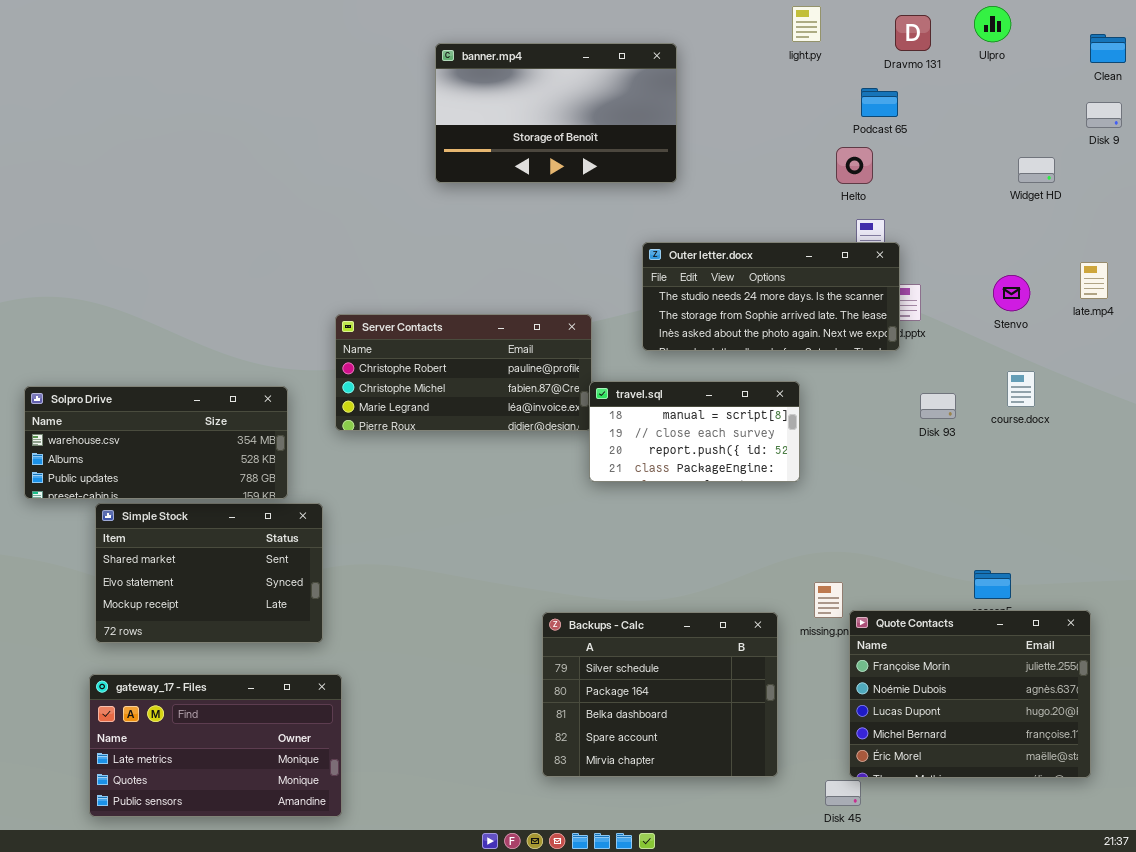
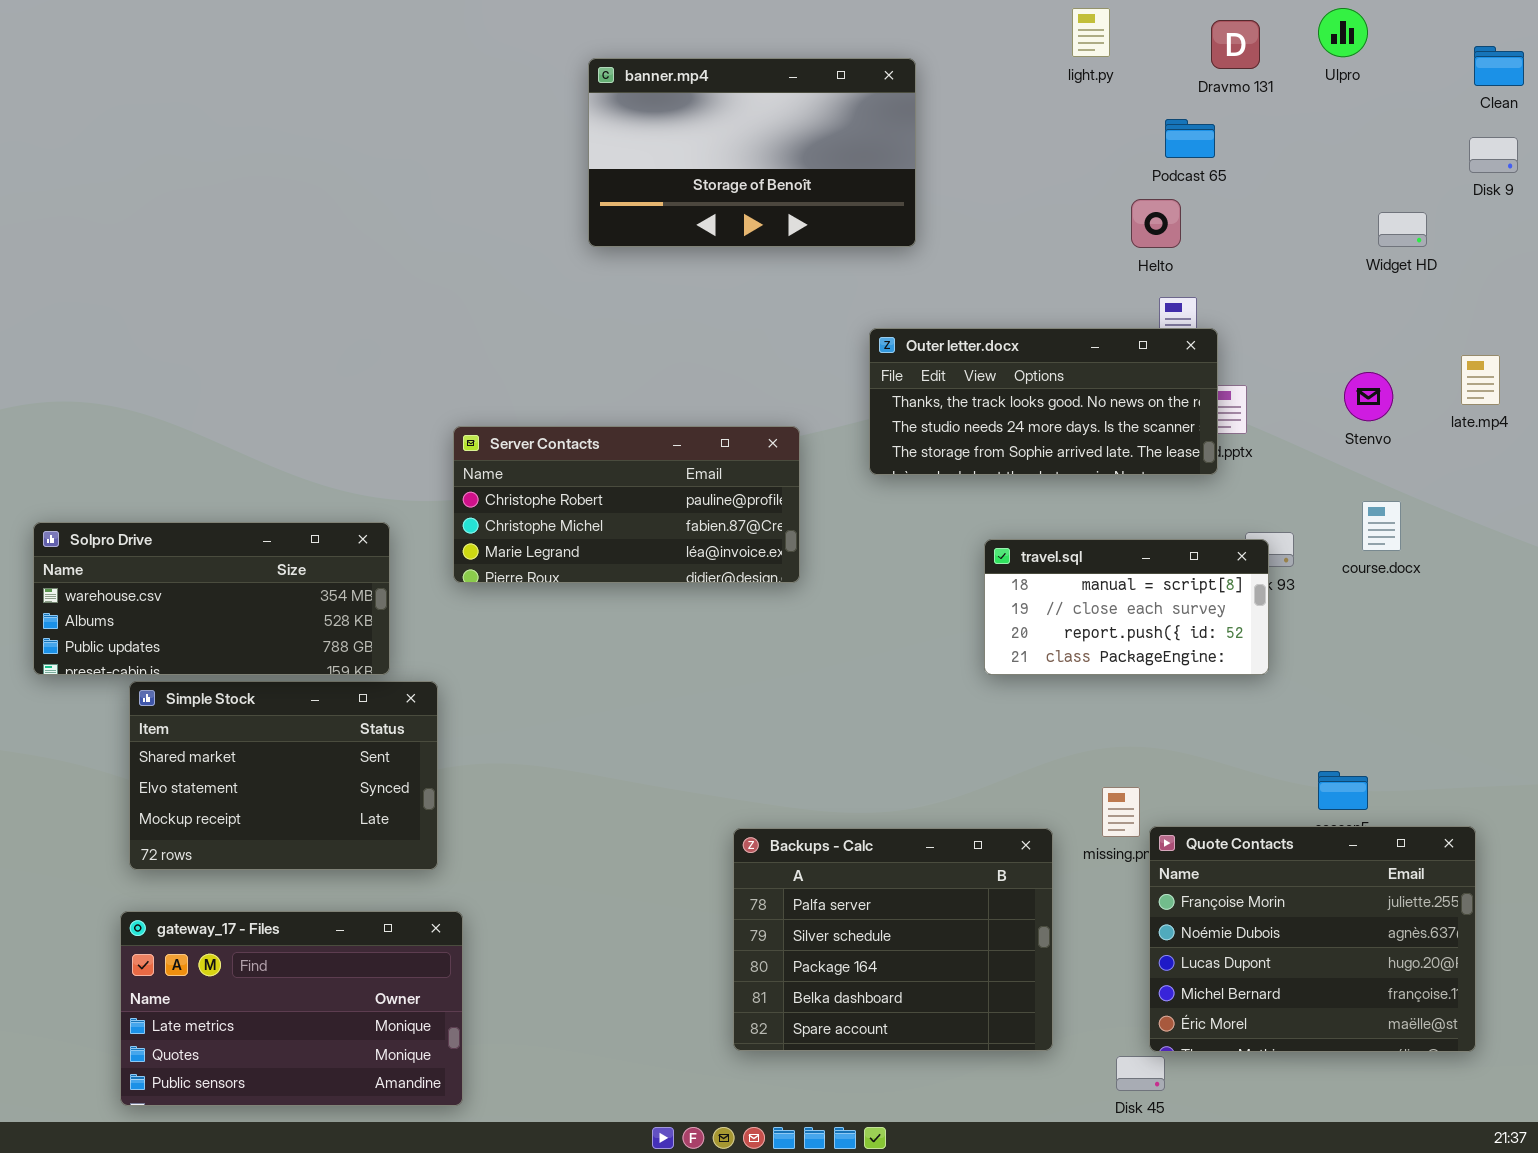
Outer letter.docx: [642,242,900,351] -> [869,328,1218,475], scrolled up 1 row
travel.sql: [589,381,800,482] -> [984,539,1269,675], moved
Backups - Calc: [542,612,778,777] -> [733,828,1053,1051], scrolled up 1 row

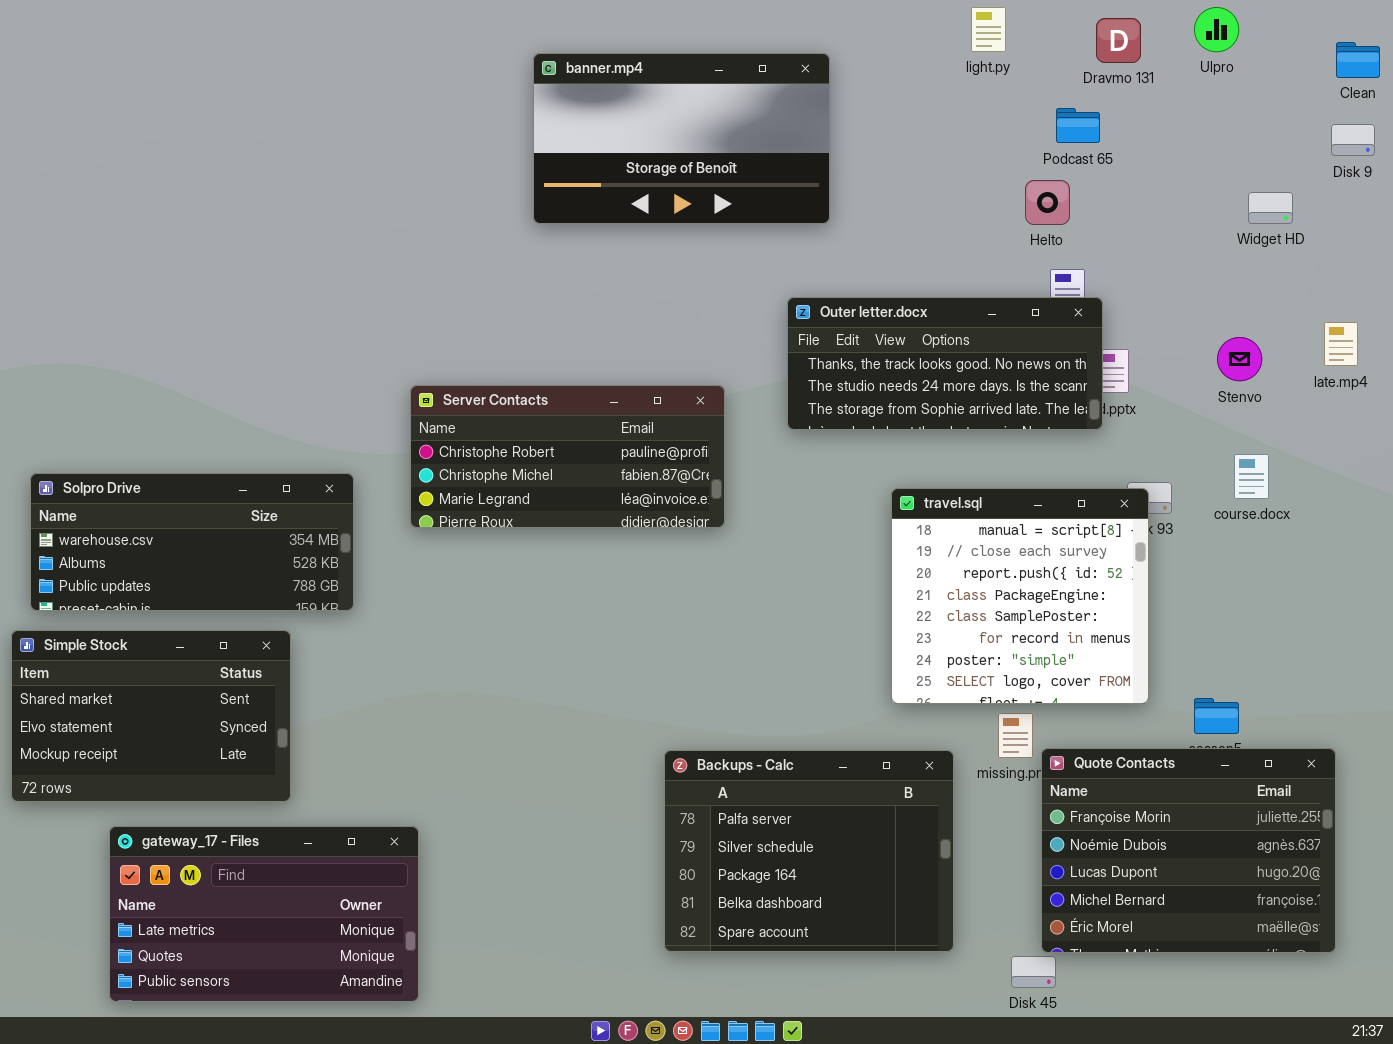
travel.sql: [984,539,1269,675] -> [891,488,1149,704], resized
Simple Stock: [129,681,438,870] -> [11,630,291,802], moved

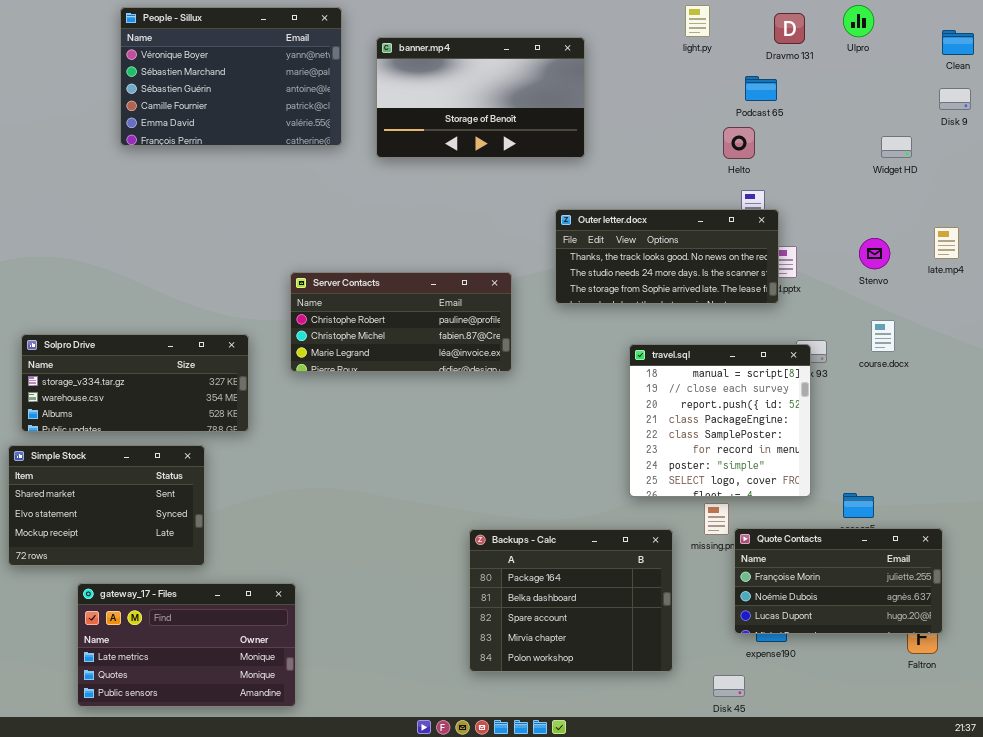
People - Sillux: none -> [120,7,342,146], opened
Solpro Drive: [30,473,354,611] -> [21,334,249,432], scrolled up 1 row
Quote Contacts: [1041,748,1336,953] -> [734,528,943,634], resized
Backups - Calc: [664,750,954,952] -> [469,529,673,672], scrolled down 2 rows

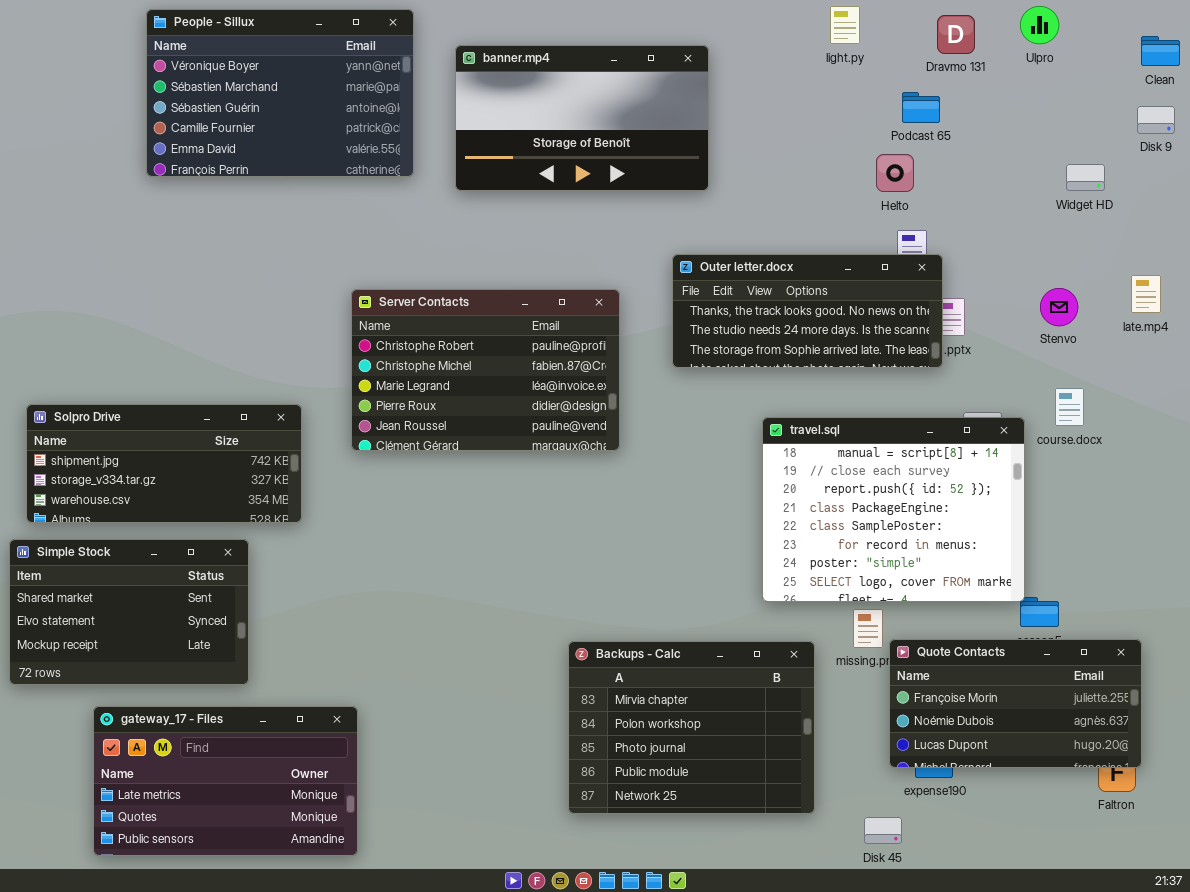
Server Contacts: [290,272,512,372] -> [351,289,620,451], resized
Solpro Drive: [21,334,249,432] -> [26,404,302,523], scrolled up 1 row
travel.sql: [629,344,811,497] -> [762,417,1025,602], resized
Backups - Calc: [469,529,673,672] -> [568,641,815,814], scrolled down 3 rows

